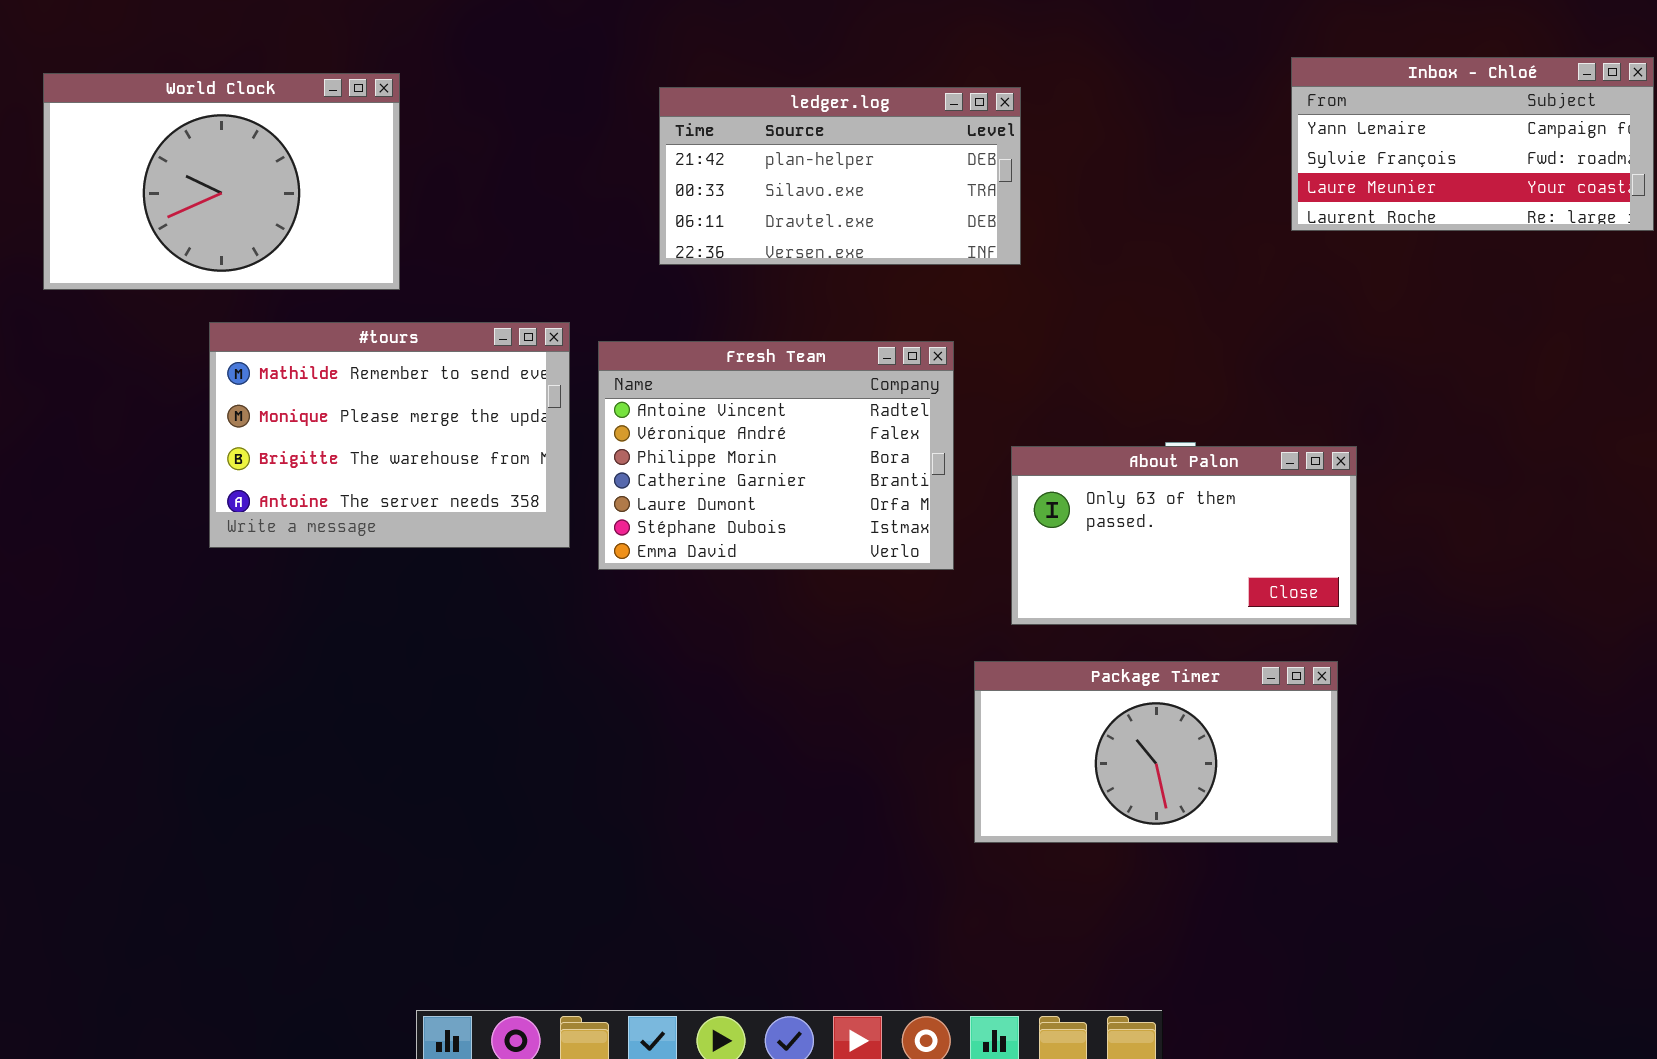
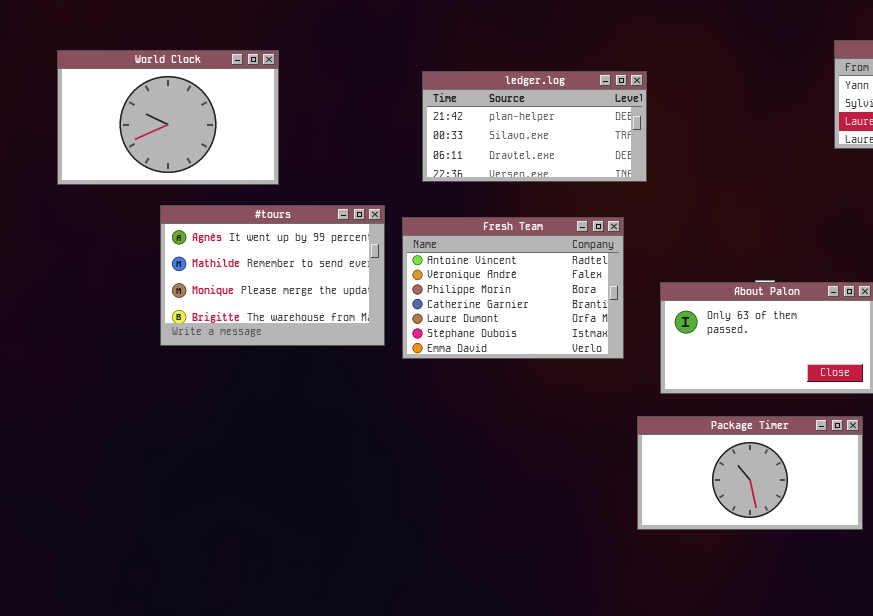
ledger.log: [659,87,1021,265] -> [422,71,647,182], moved
#tours: [209,322,570,548] -> [160,205,385,346], scrolled up 1 row

